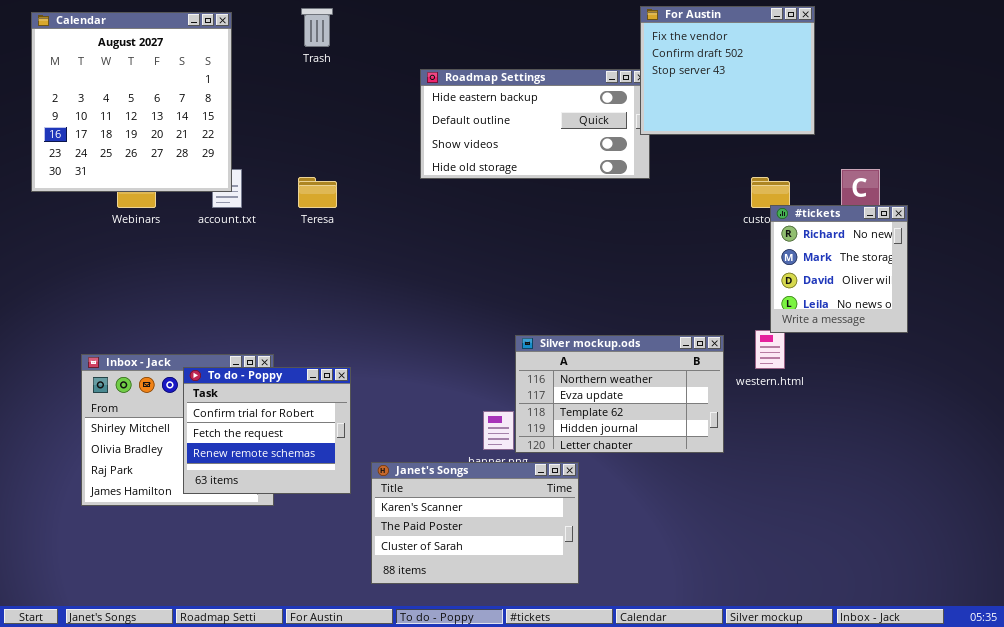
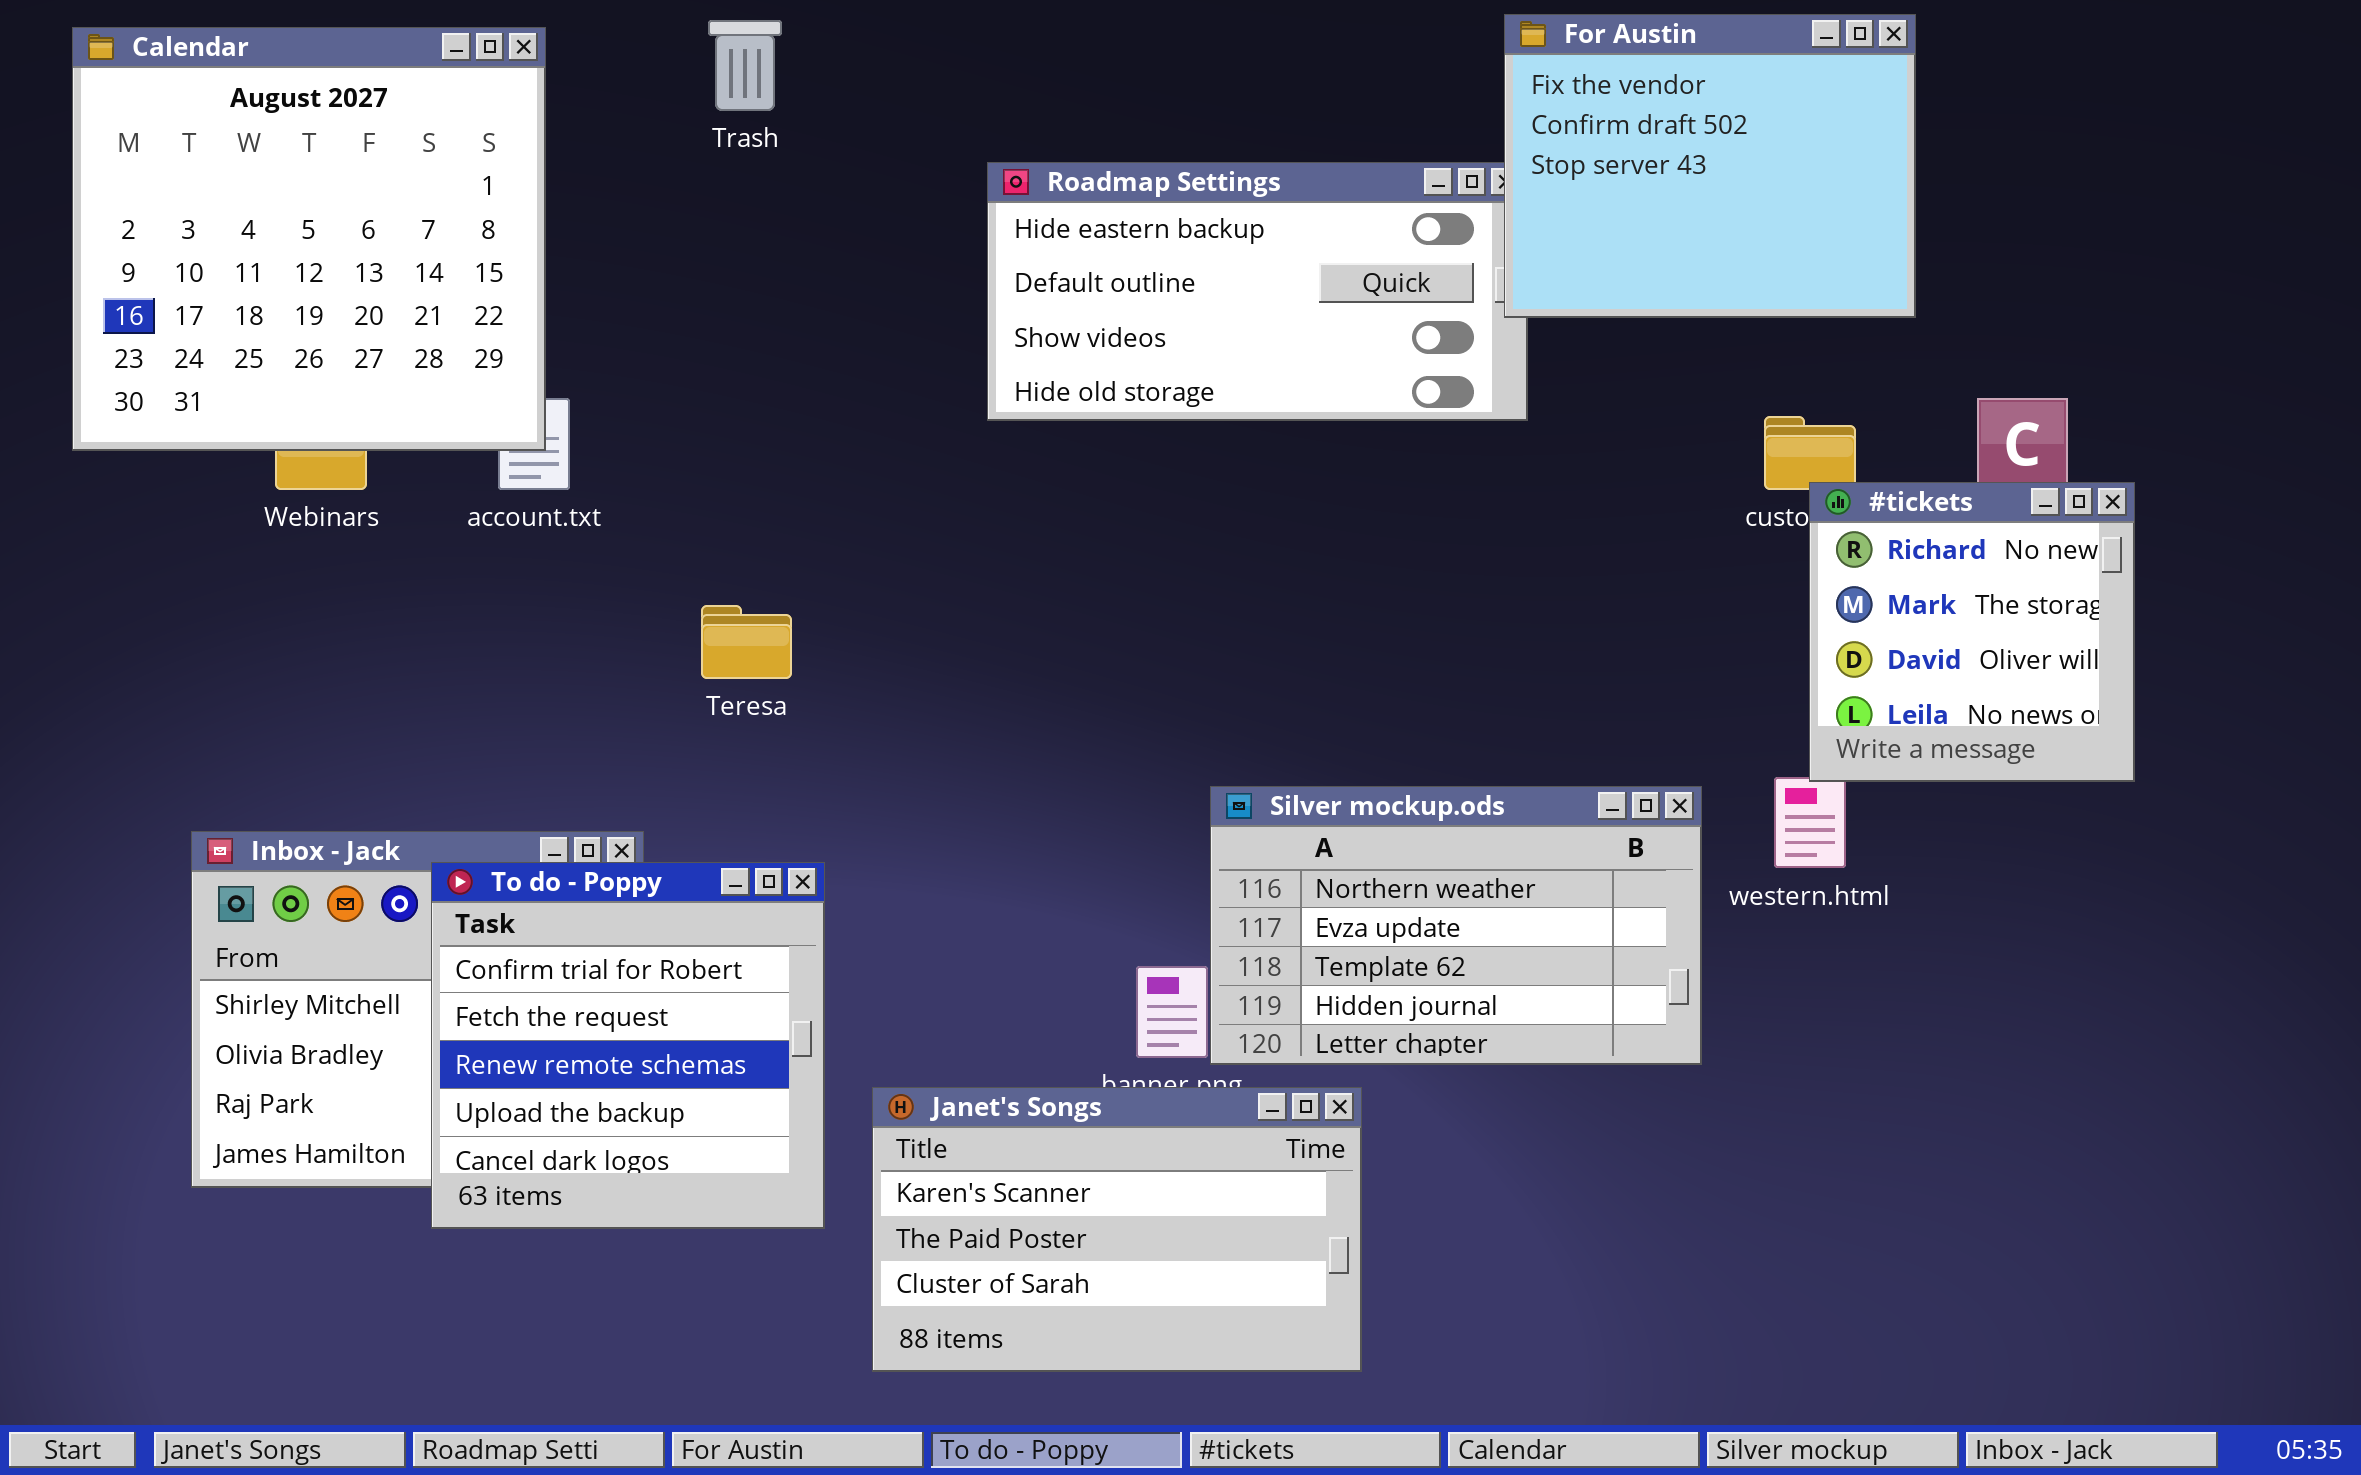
Teresa: [298,177,337,208] -> [701,605,792,679], moved
To do - Poppy: [183,367,351,494] -> [431,862,825,1229], resized

